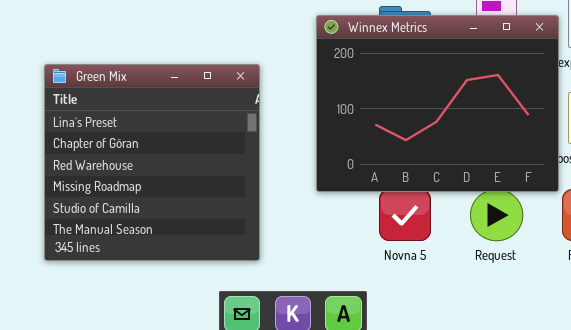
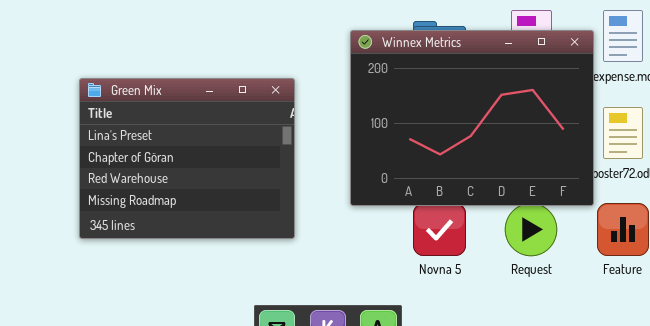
Green Mix: [44,64,260,261] -> [79,78,295,239], resized

